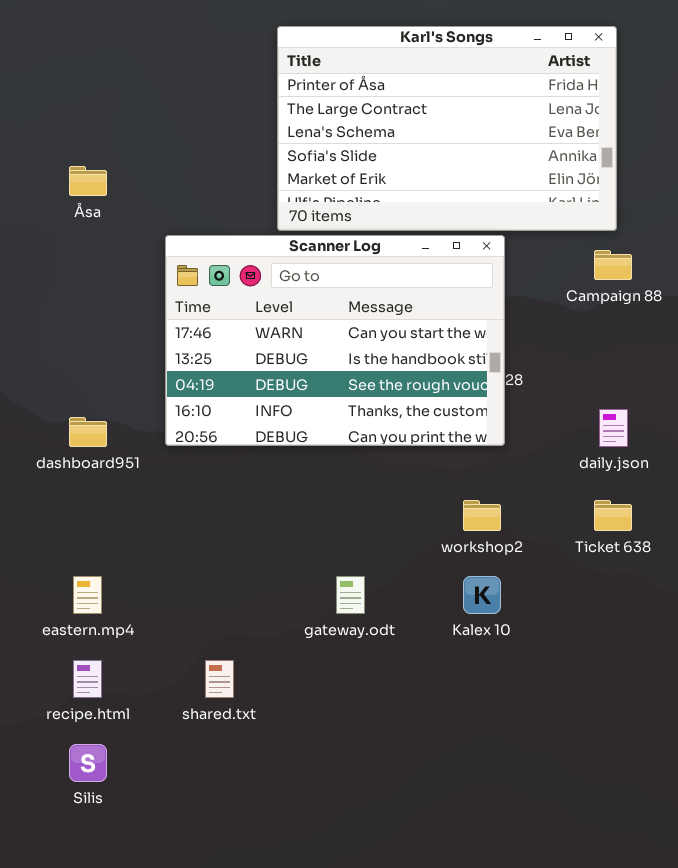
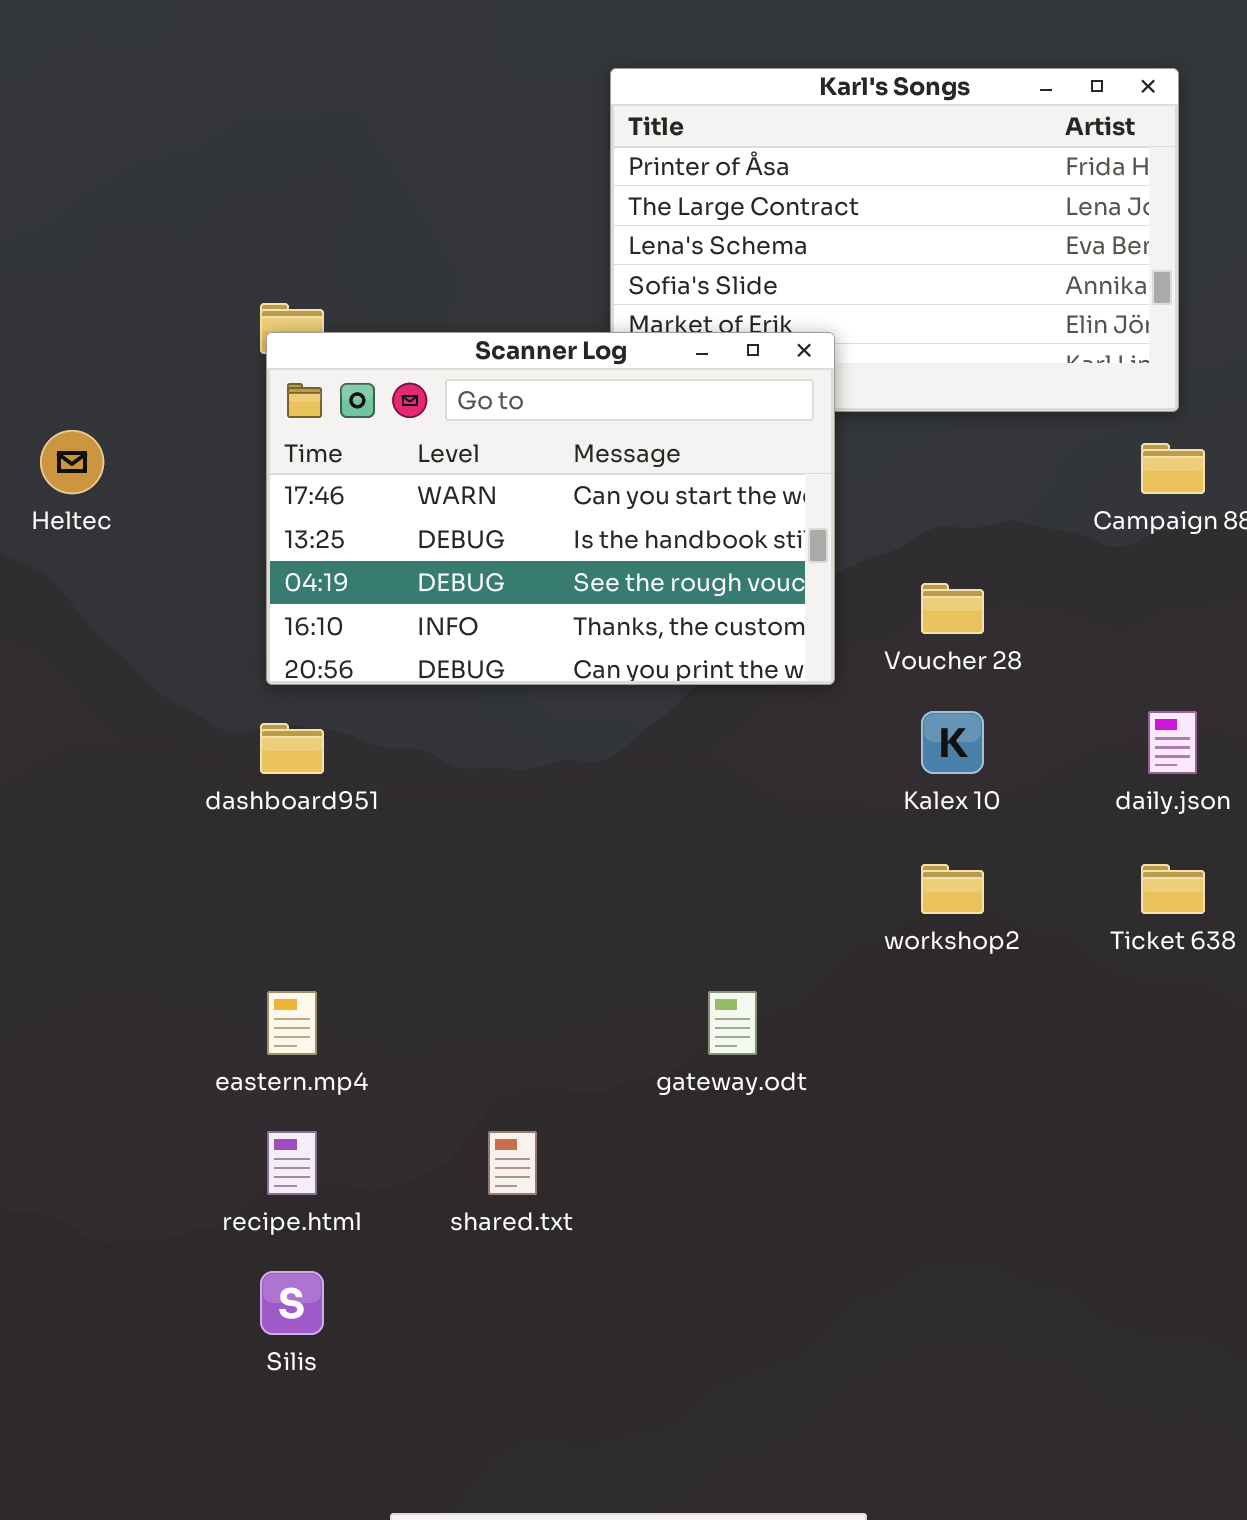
Scanner Log: [165,235,505,446] -> [266,332,835,685], moved
Kalex 10: [463,576,501,614] -> [921,711,984,774], moved

